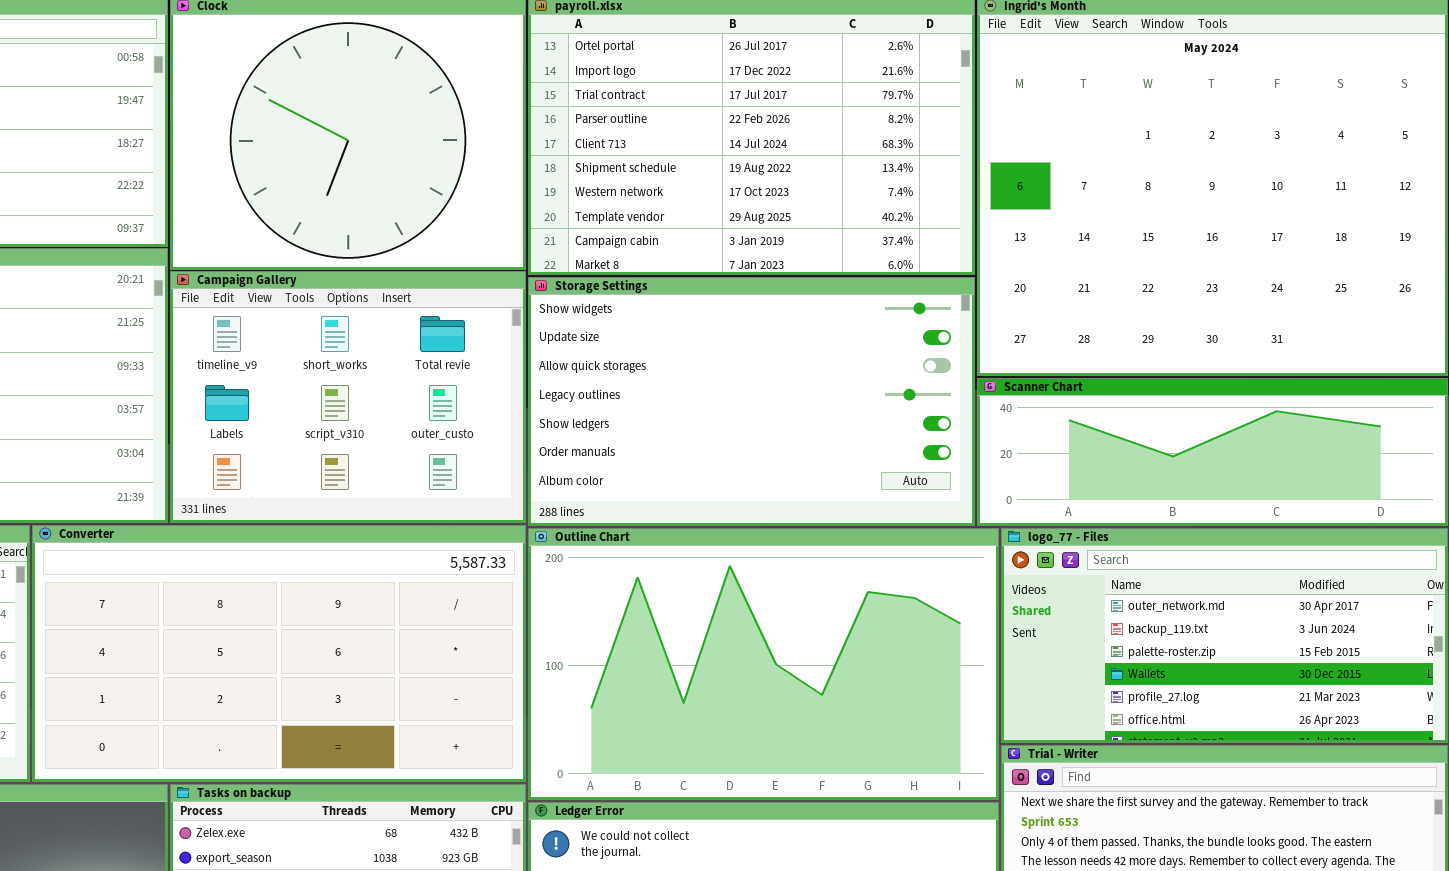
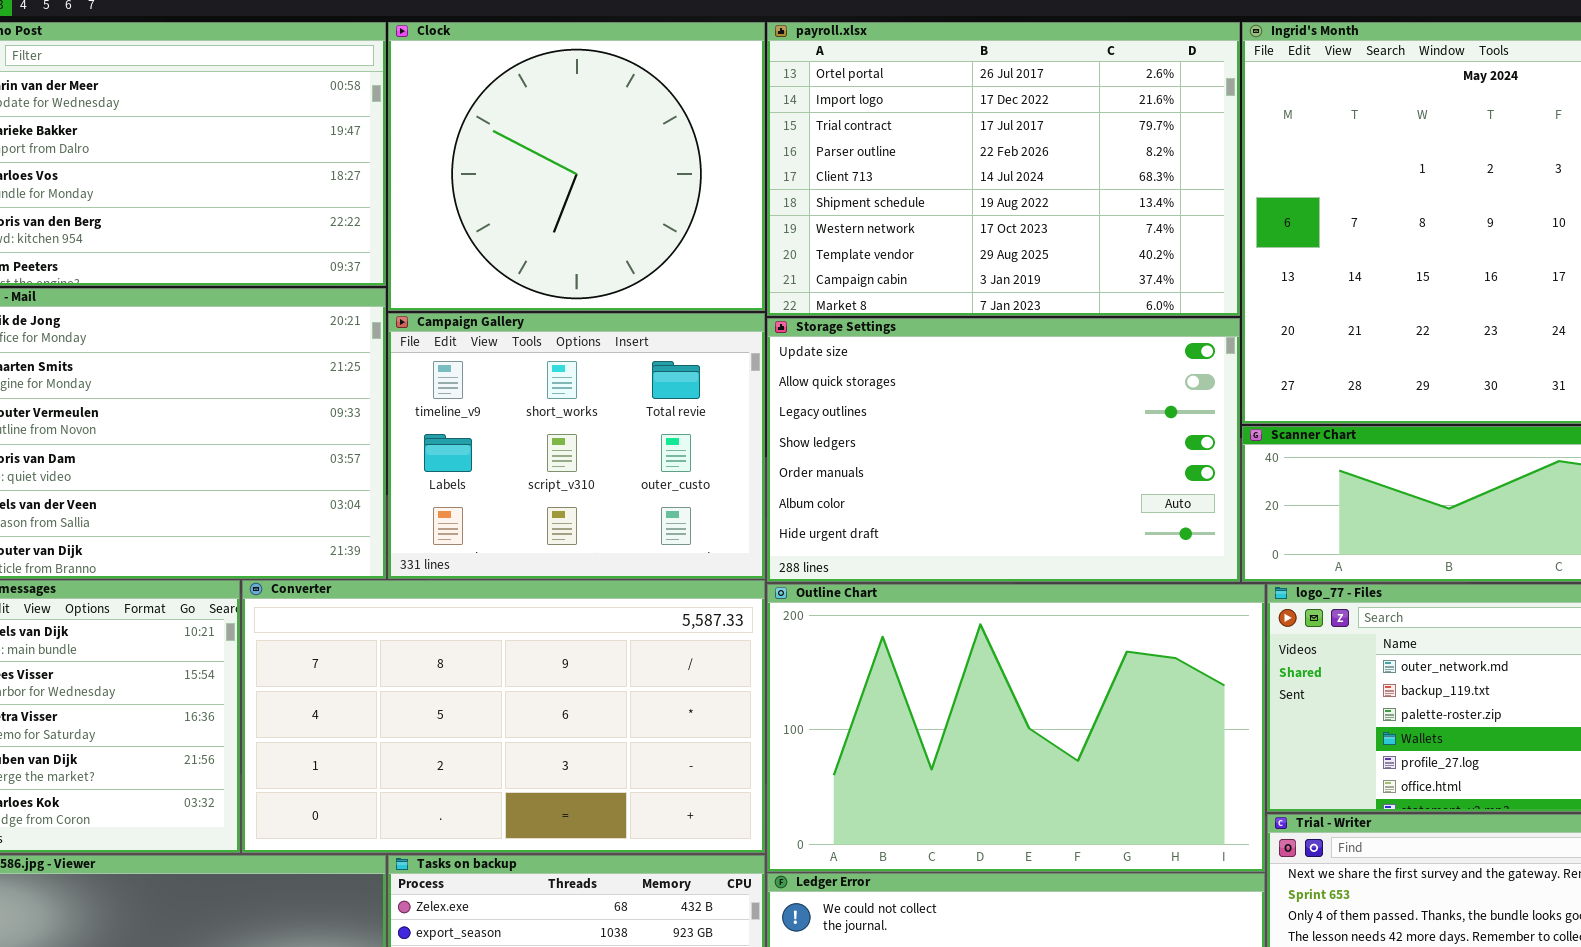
Storage Settings: [528,277,975,526] -> [767,318,1240,582], scrolled down 1 row

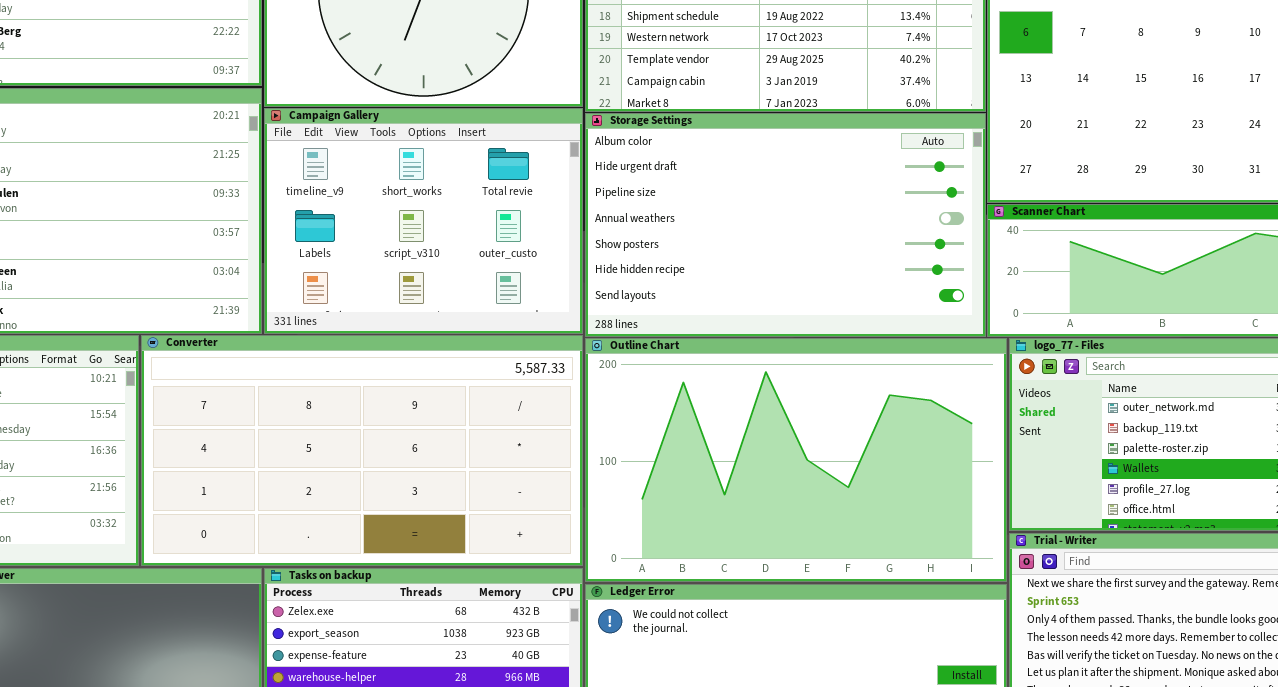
Storage Settings: [767,318,1240,582] -> [585,113,986,337], scrolled down 5 rows

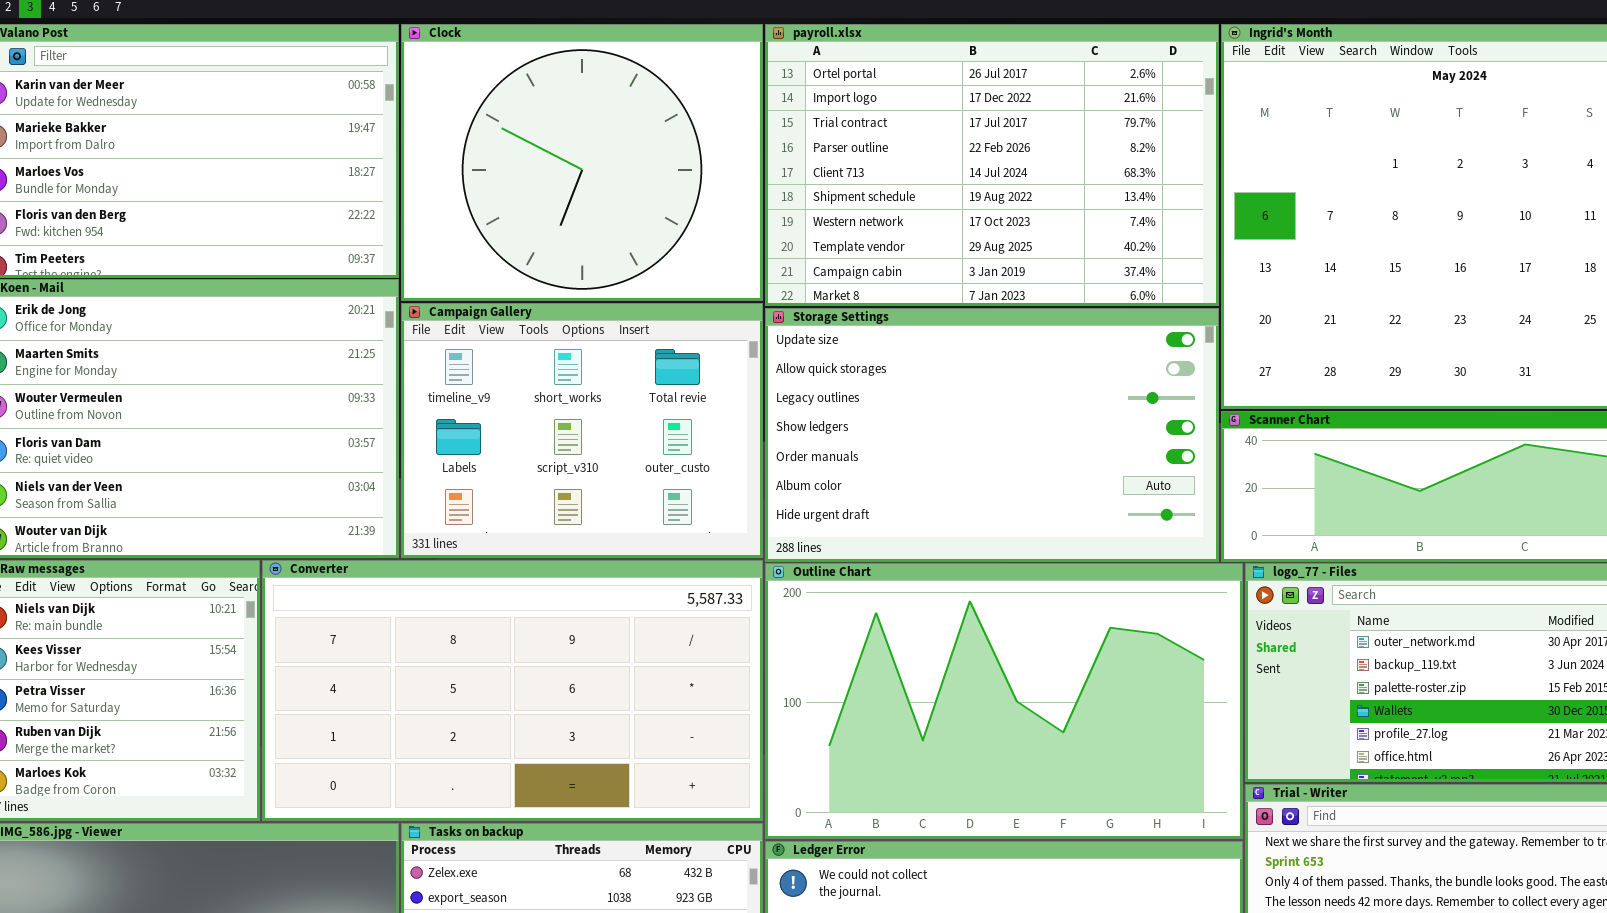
Storage Settings: [585,113,986,337] -> [765,308,1219,562], scrolled up 5 rows

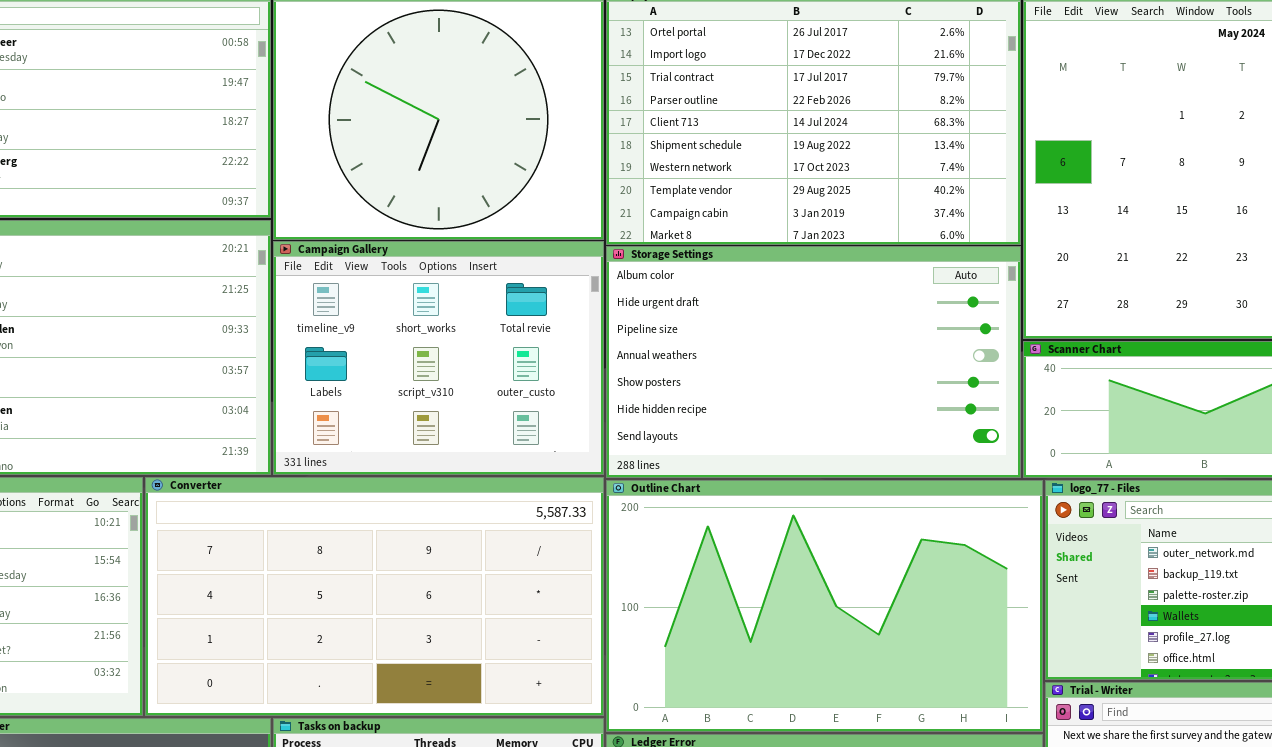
Storage Settings: [765,308,1219,562] -> [606,246,1021,478], scrolled down 5 rows

